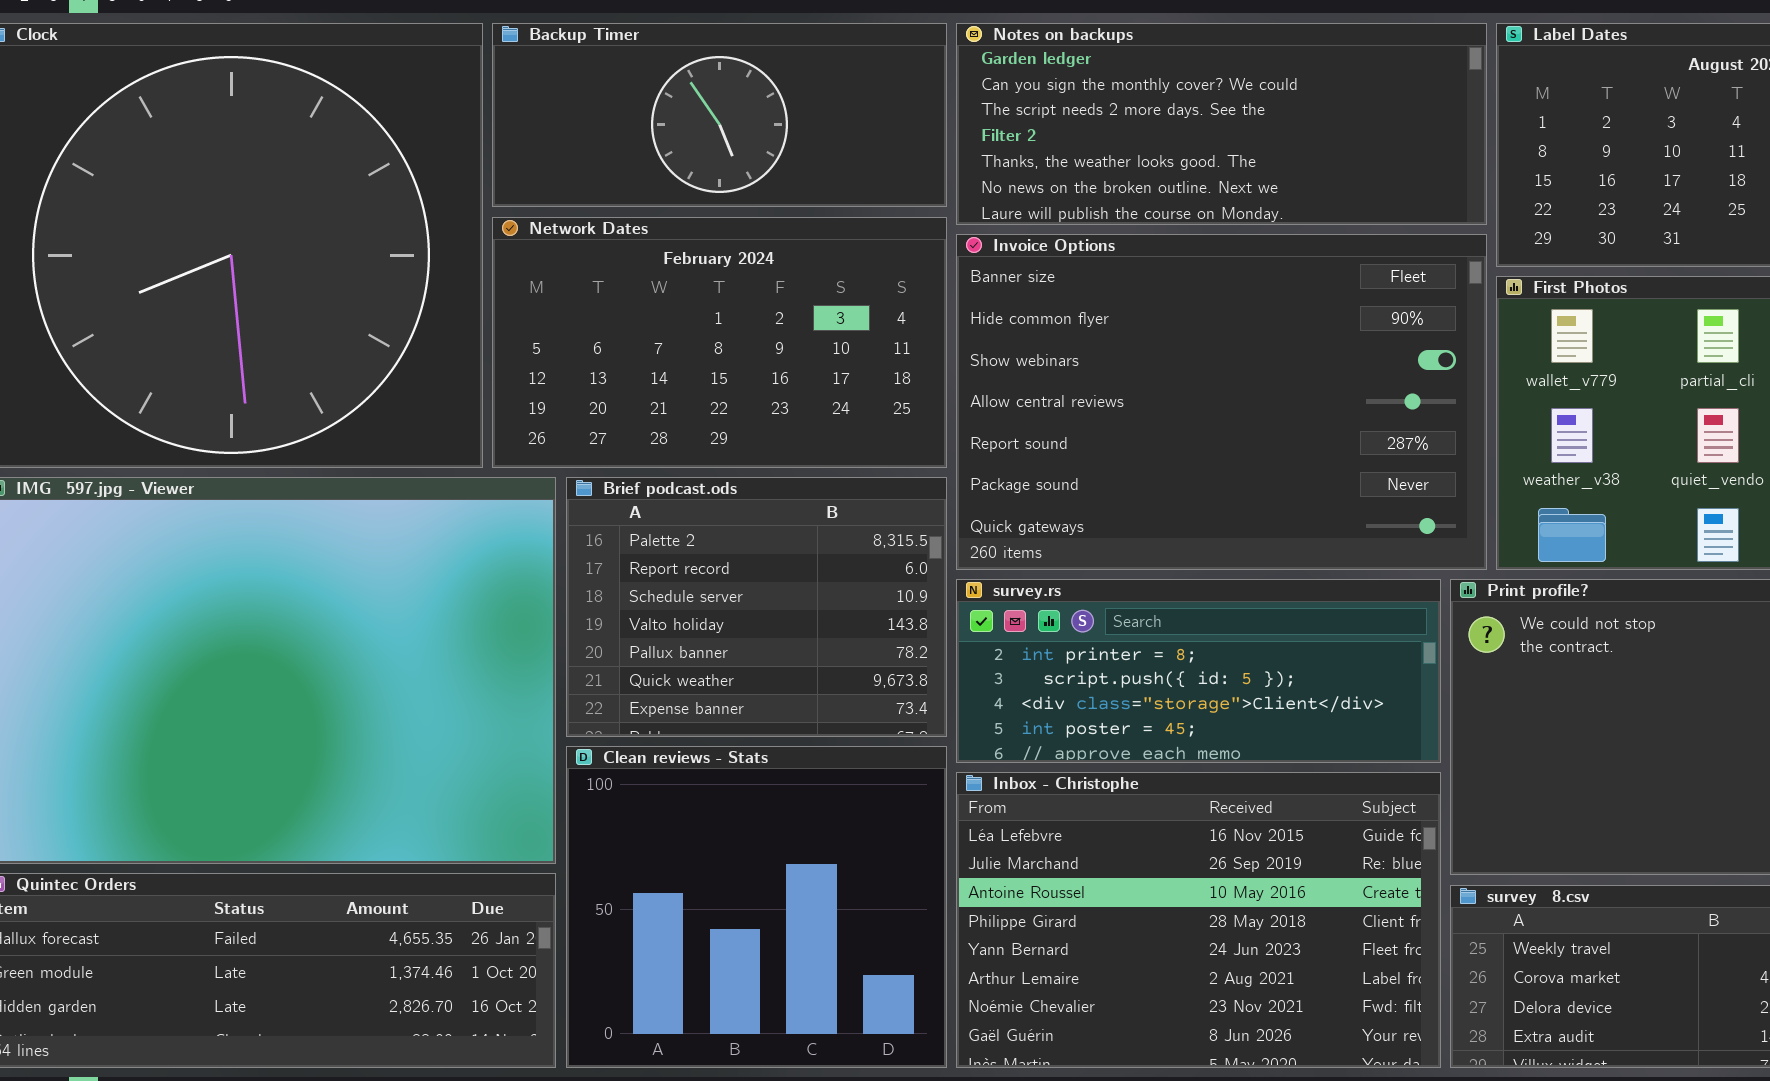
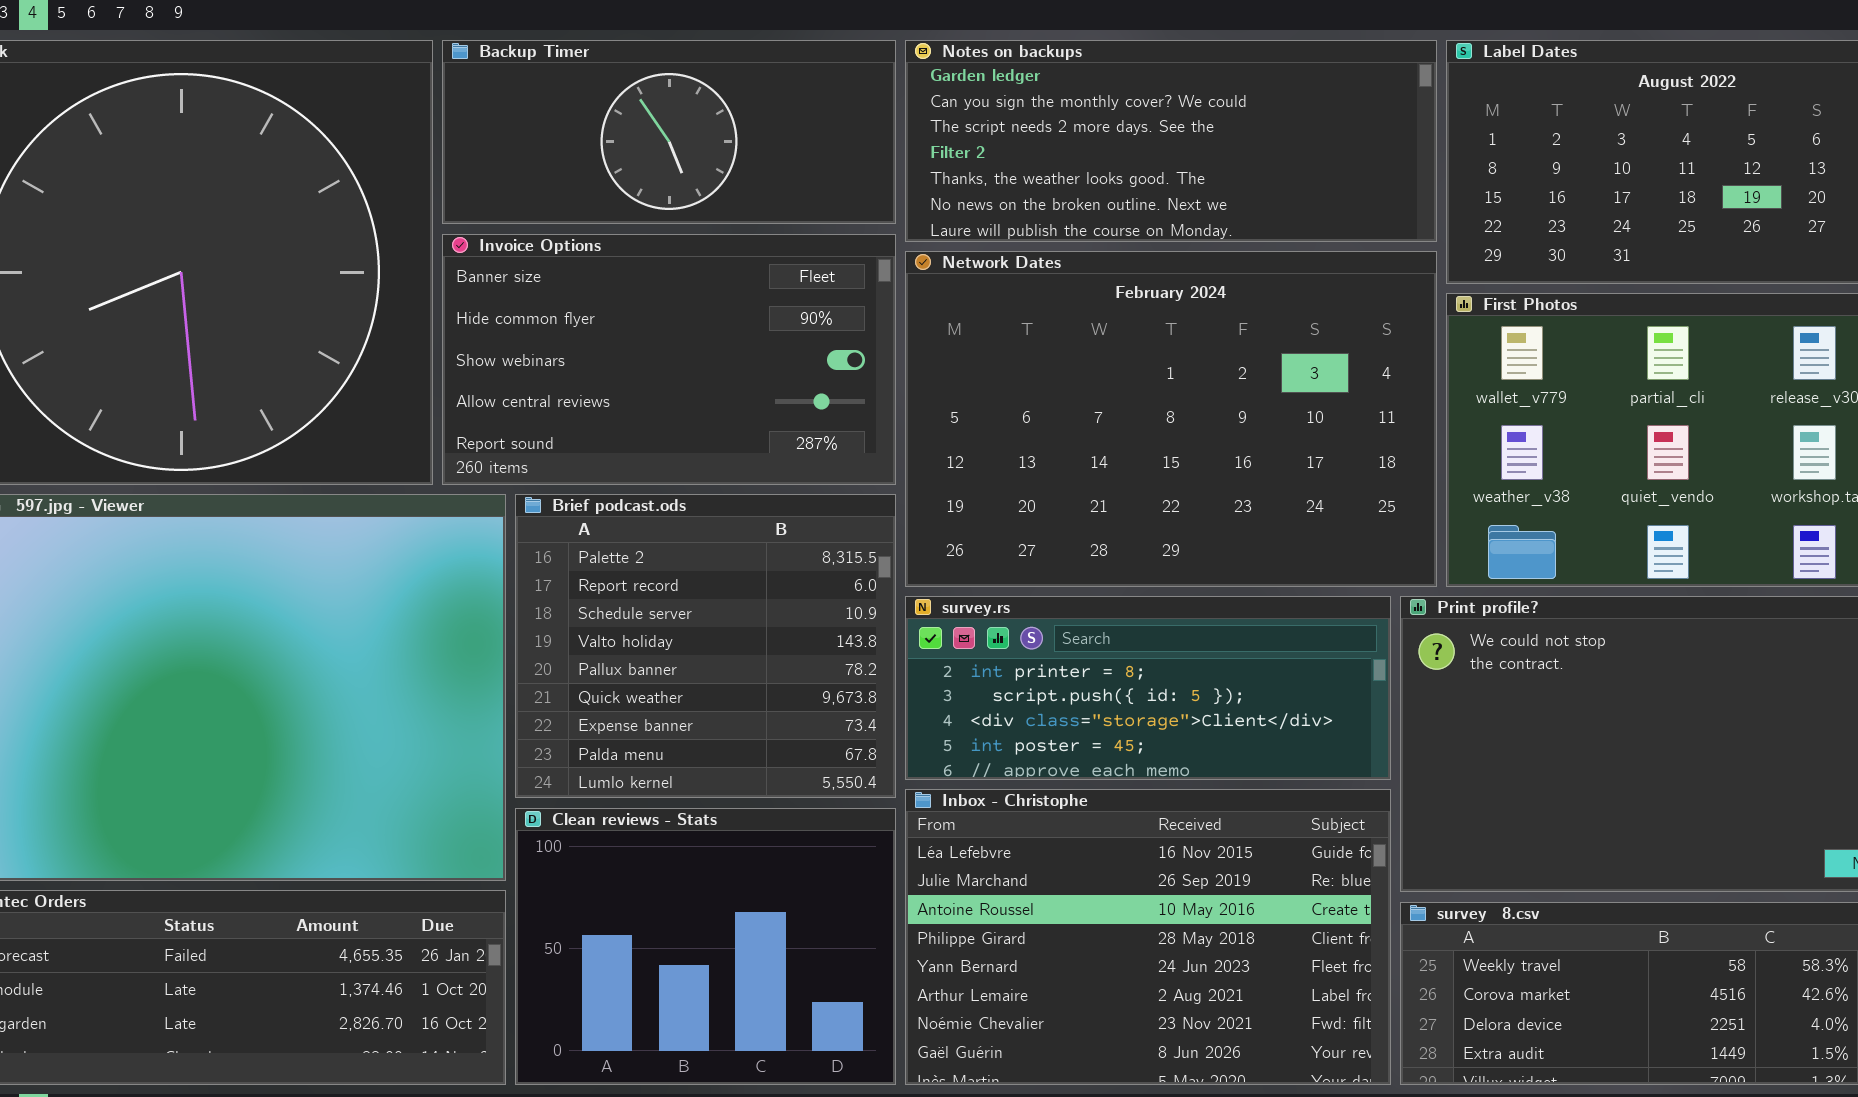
Network Dates: [492,217,947,468] -> [905,251,1437,587], moved, resized
Invoice Options: [956,234,1487,570] -> [442,234,896,485], moved, resized
Brief podcast.ods: [566,477,947,737] -> [515,494,896,798], resized
Clean reviews - Stats: [566,746,947,1068] -> [515,808,896,1085], resized

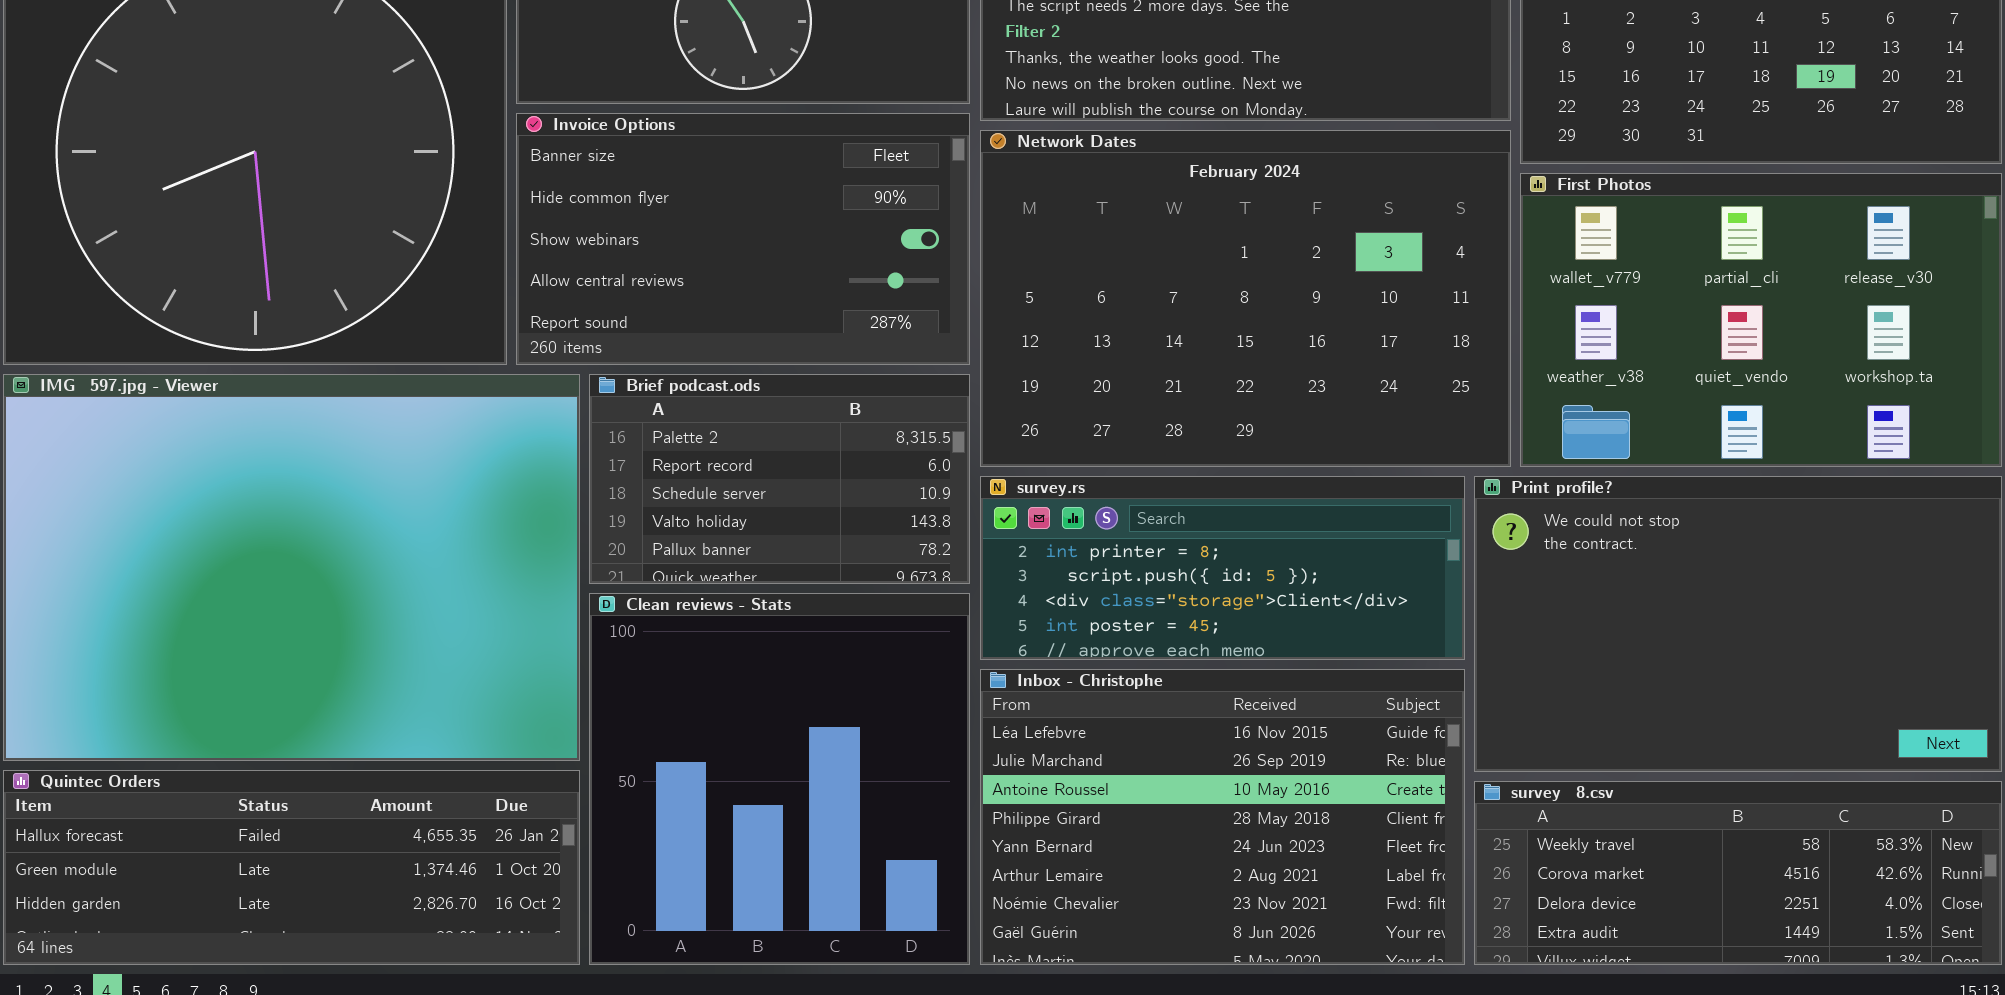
Brief podcast.ods: [515,494,896,798] -> [589,374,970,584], resized
Clean reviews - Stats: [515,808,896,1085] -> [589,593,970,965], resized

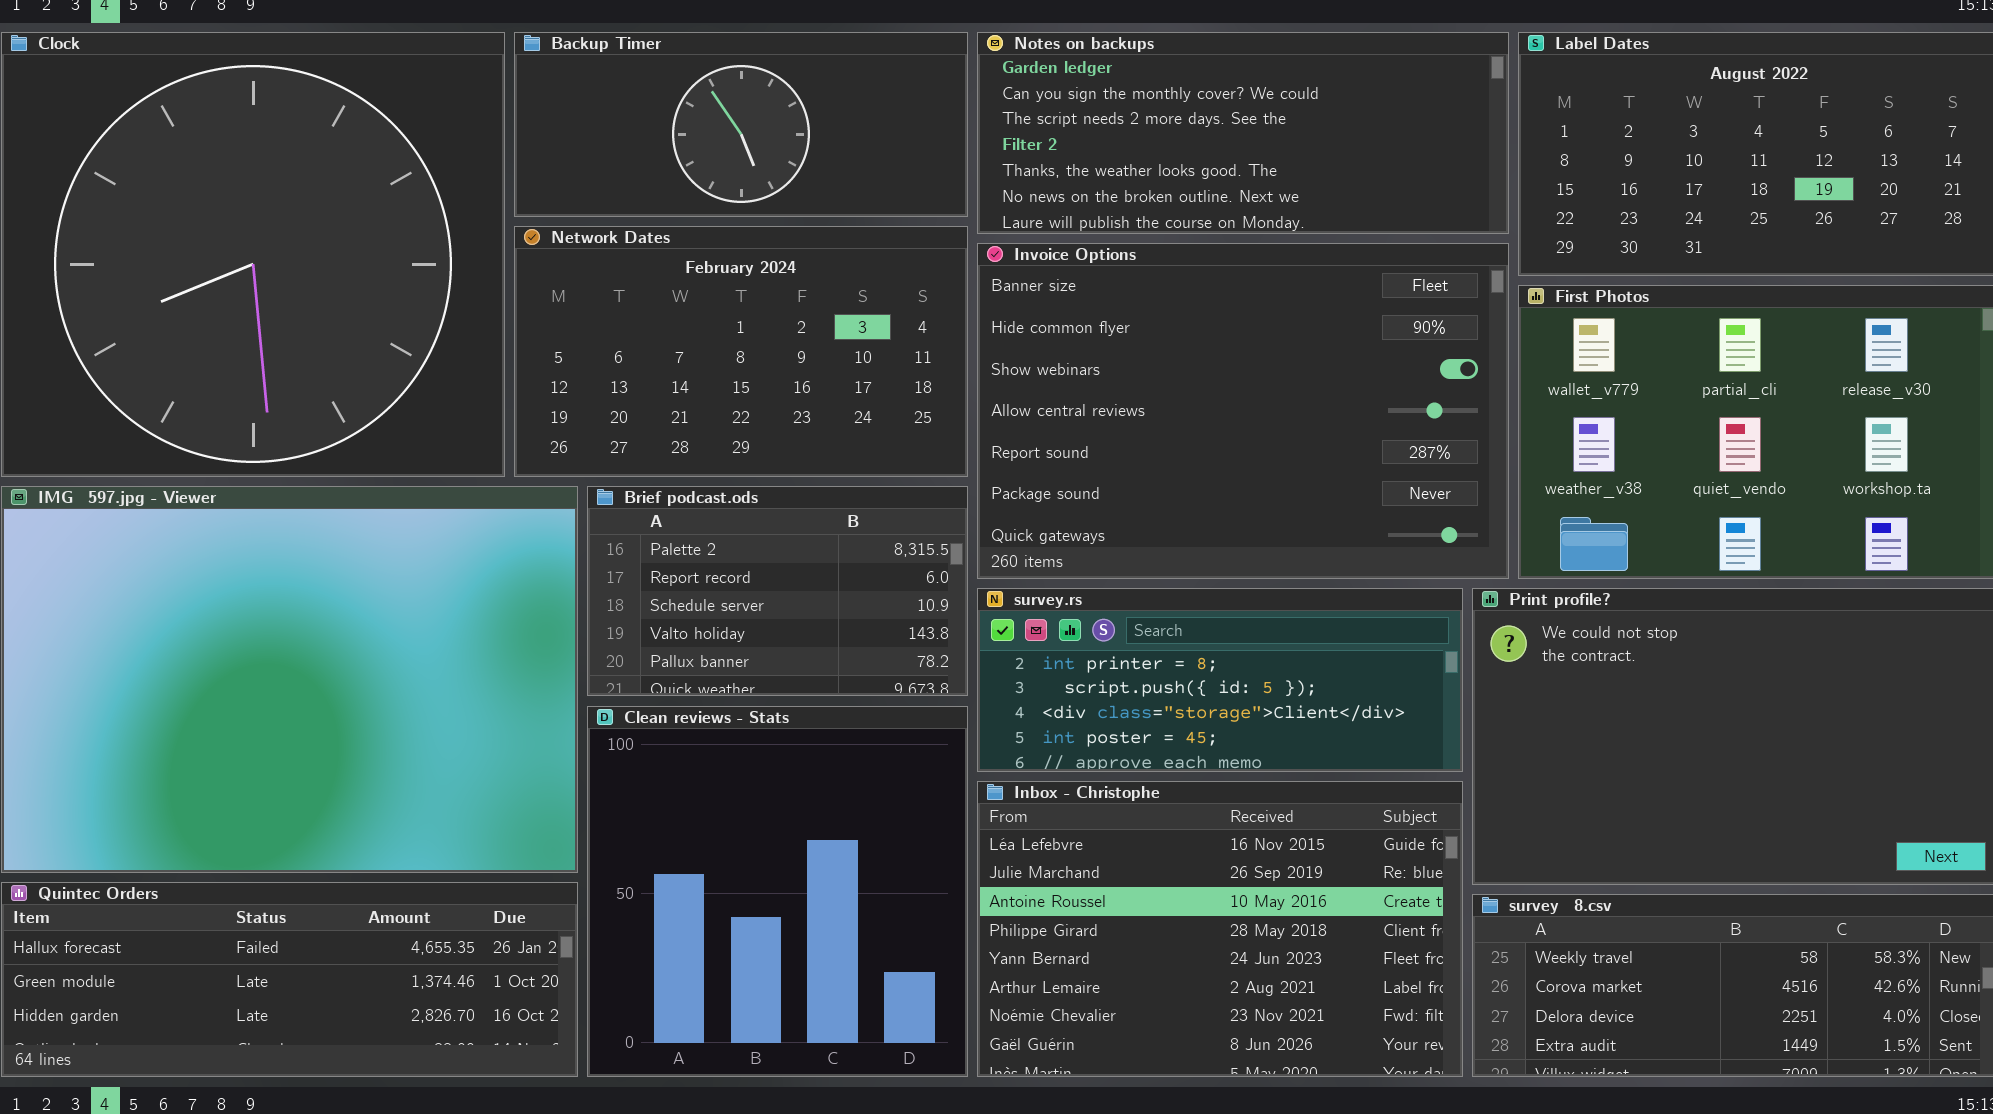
Invoice Options: [516,113,970,365] -> [977,243,1509,579], moved, resized
Network Dates: [980,130,1511,467] -> [514,226,968,477], moved, resized

